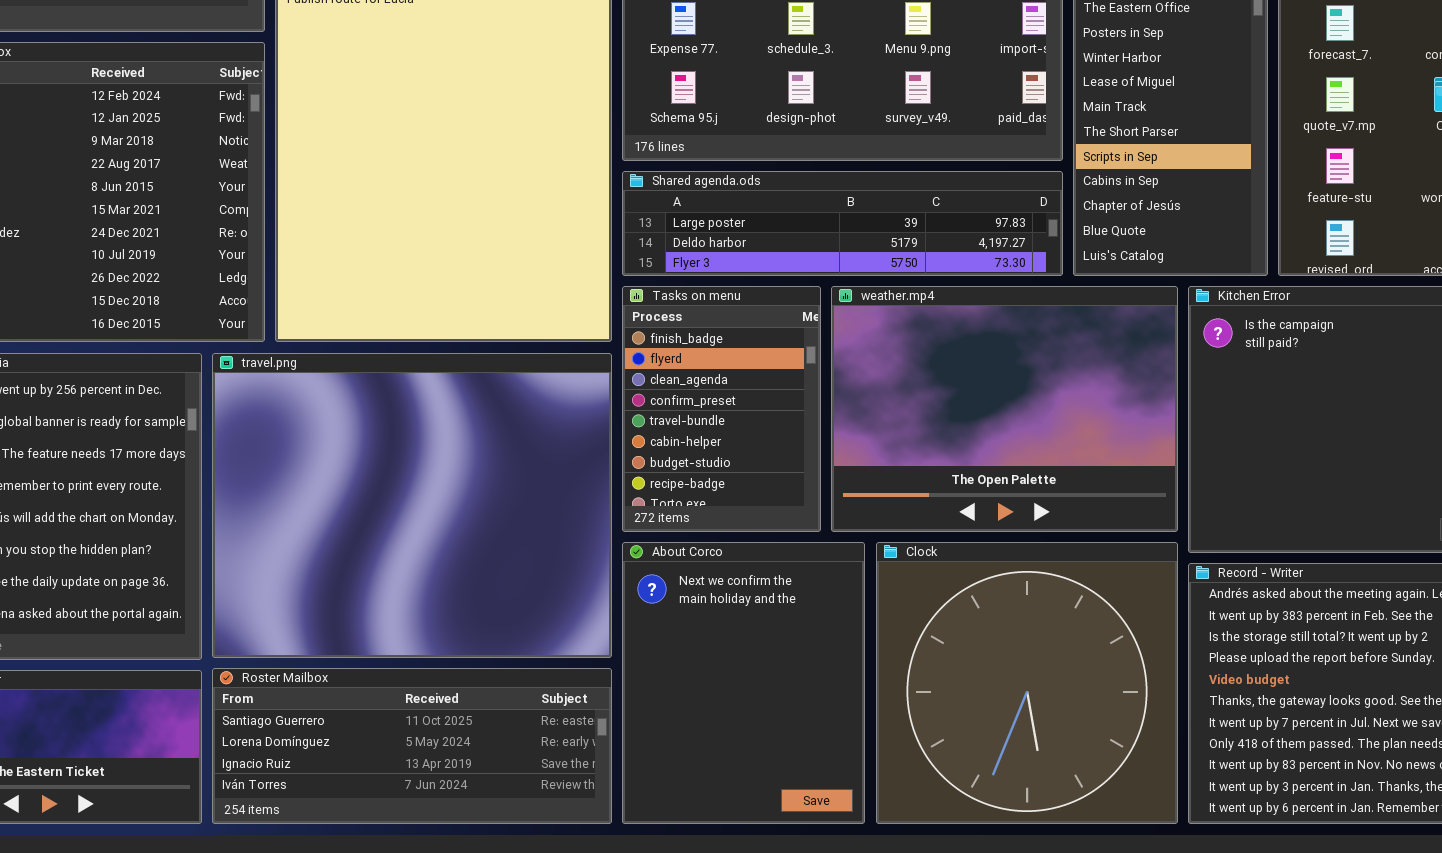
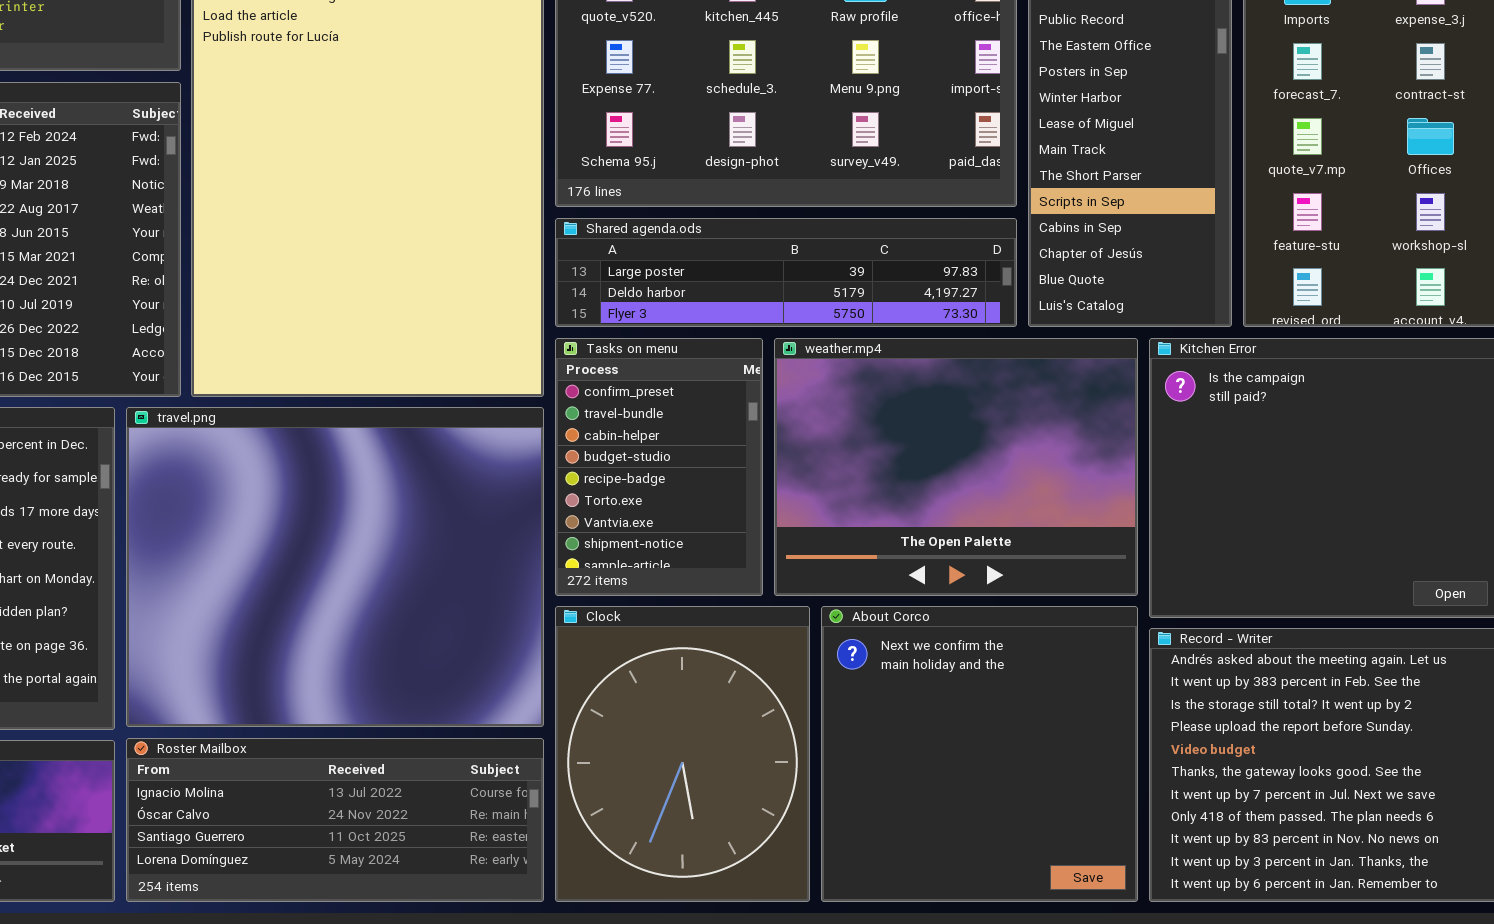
Tasks on menu: [622,286,821,532] -> [555,338,763,596], scrolled down 3 rows
About Corco: [622,542,865,824] -> [821,606,1138,902], moved, resized
Clock: [876,542,1178,824] -> [555,606,810,902], moved, resized
Roster Mailbox: [212,668,612,824] -> [126,738,544,902], scrolled up 2 rows

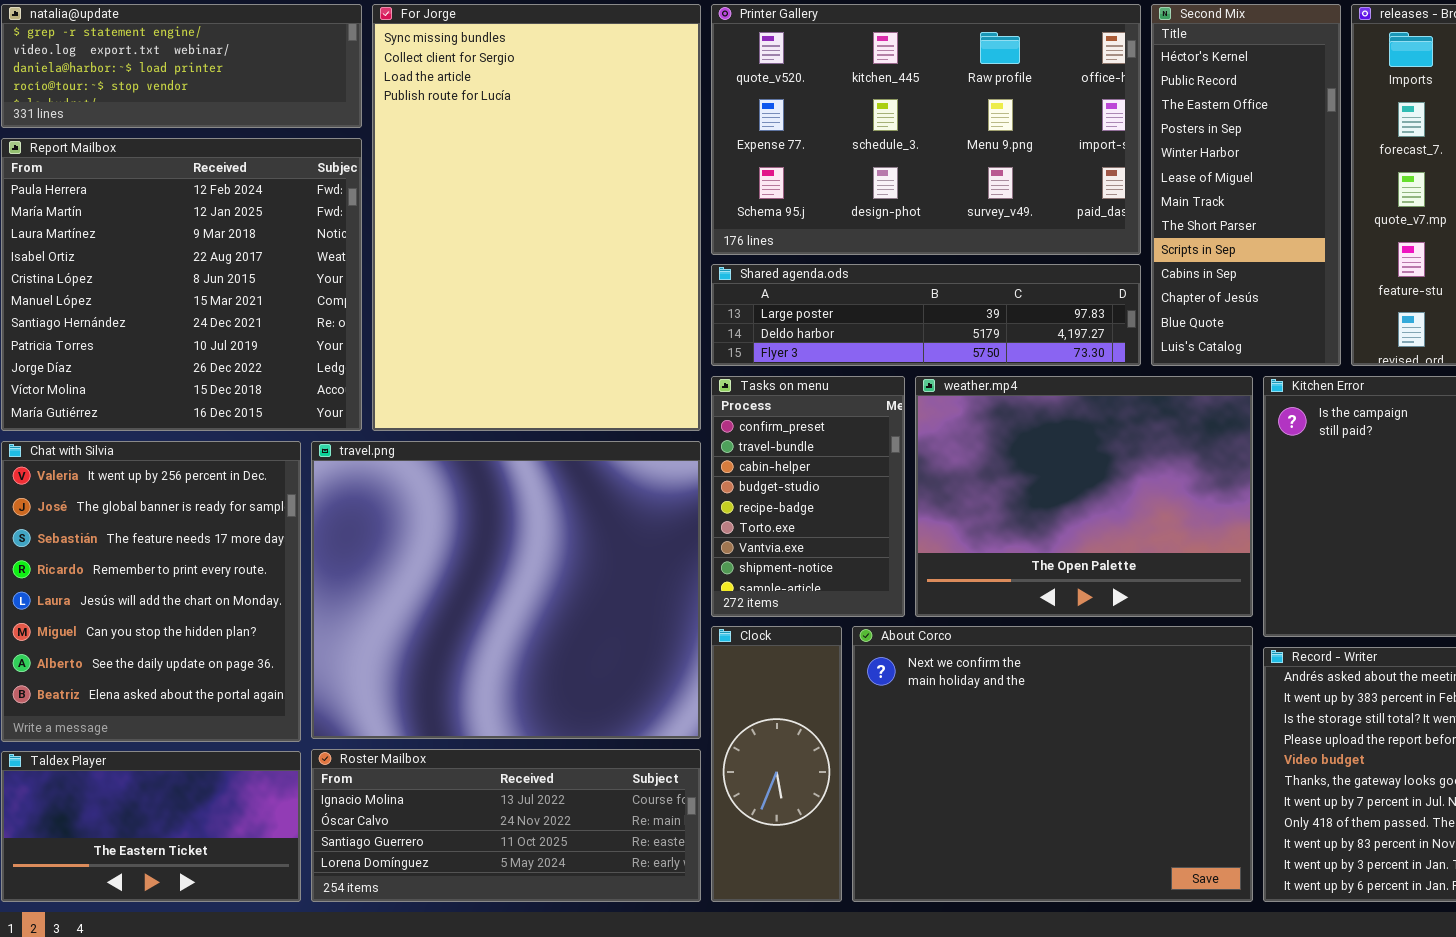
Clock: [555,606,810,902] -> [711,626,842,902], resized
About Corco: [821,606,1138,902] -> [852,626,1253,902], resized

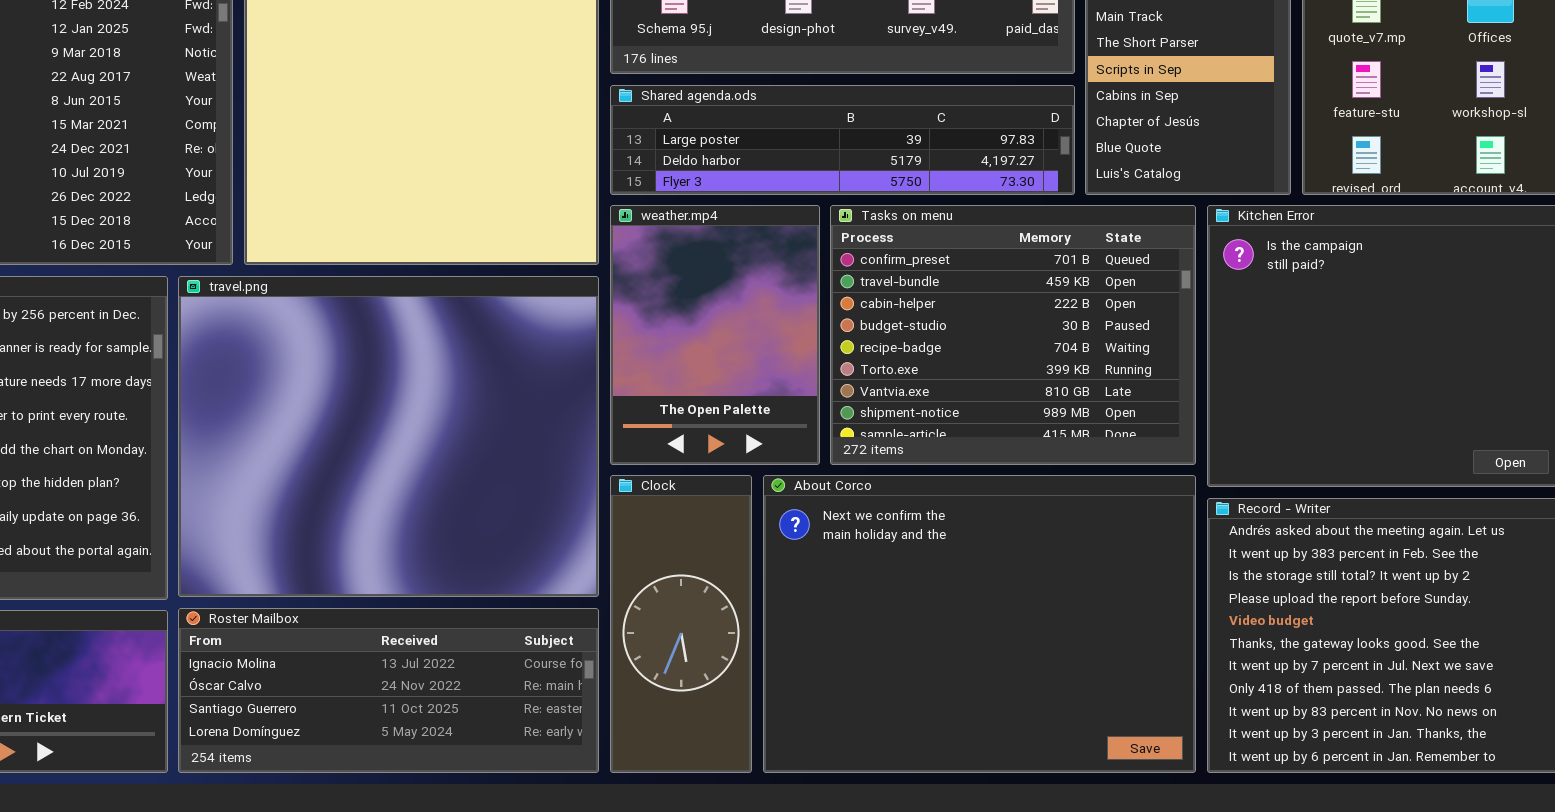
Tasks on menu: [711,376,905,617] -> [830,205,1196,465], moved, resized
weather.mp4: [915,376,1253,617] -> [610,205,820,465], moved, resized

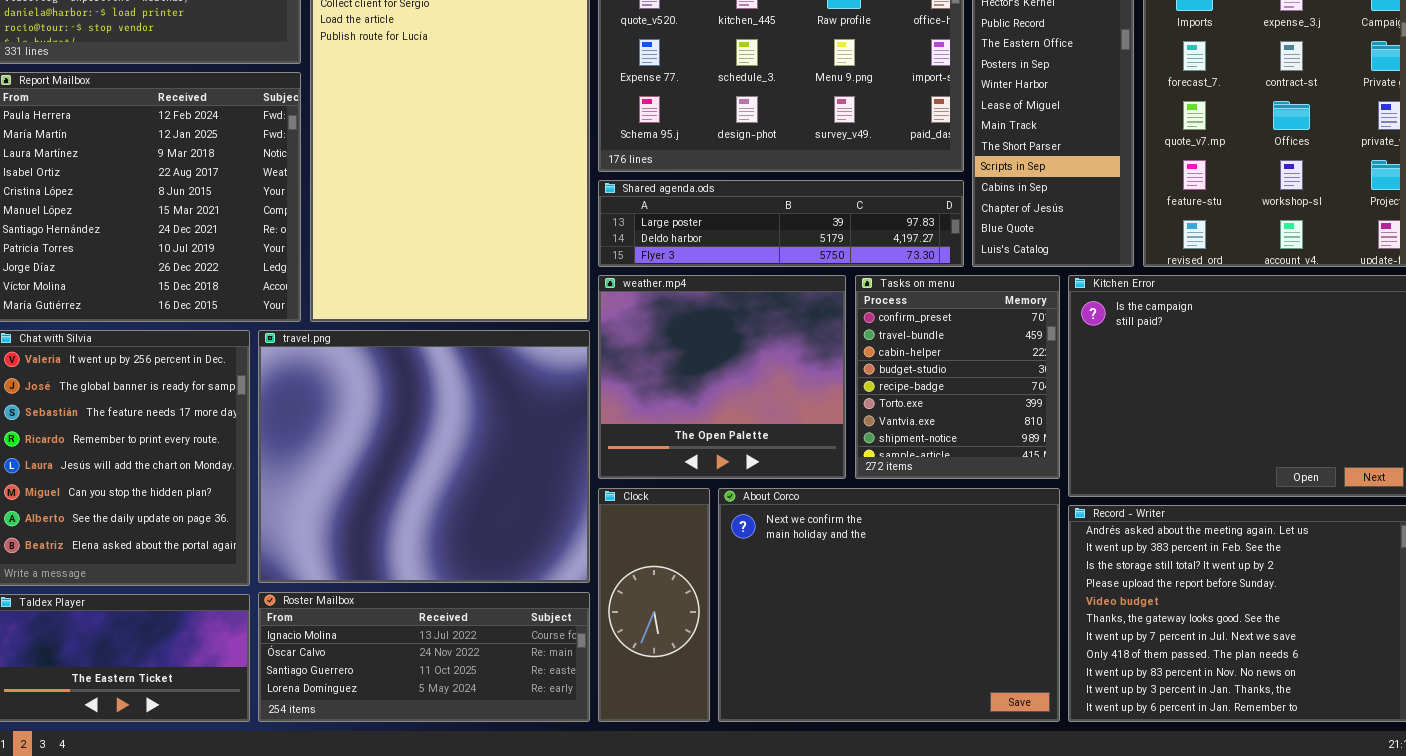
weather.mp4: [610,205,820,465] -> [598,275,846,479], resized
Tasks on menu: [830,205,1196,465] -> [855,275,1060,479], resized

